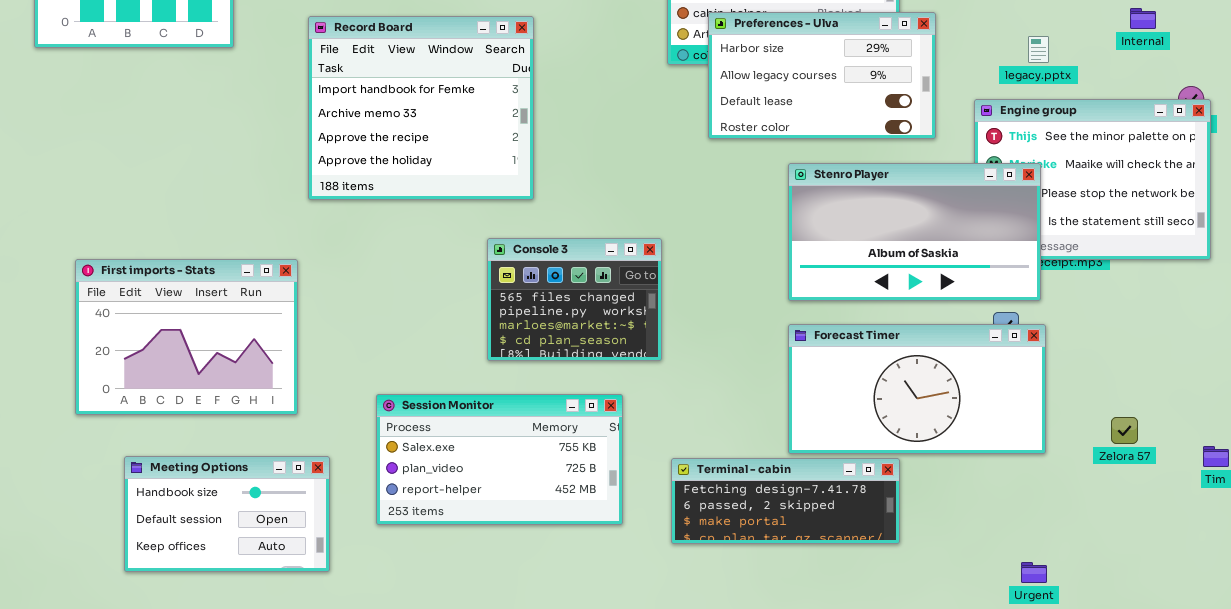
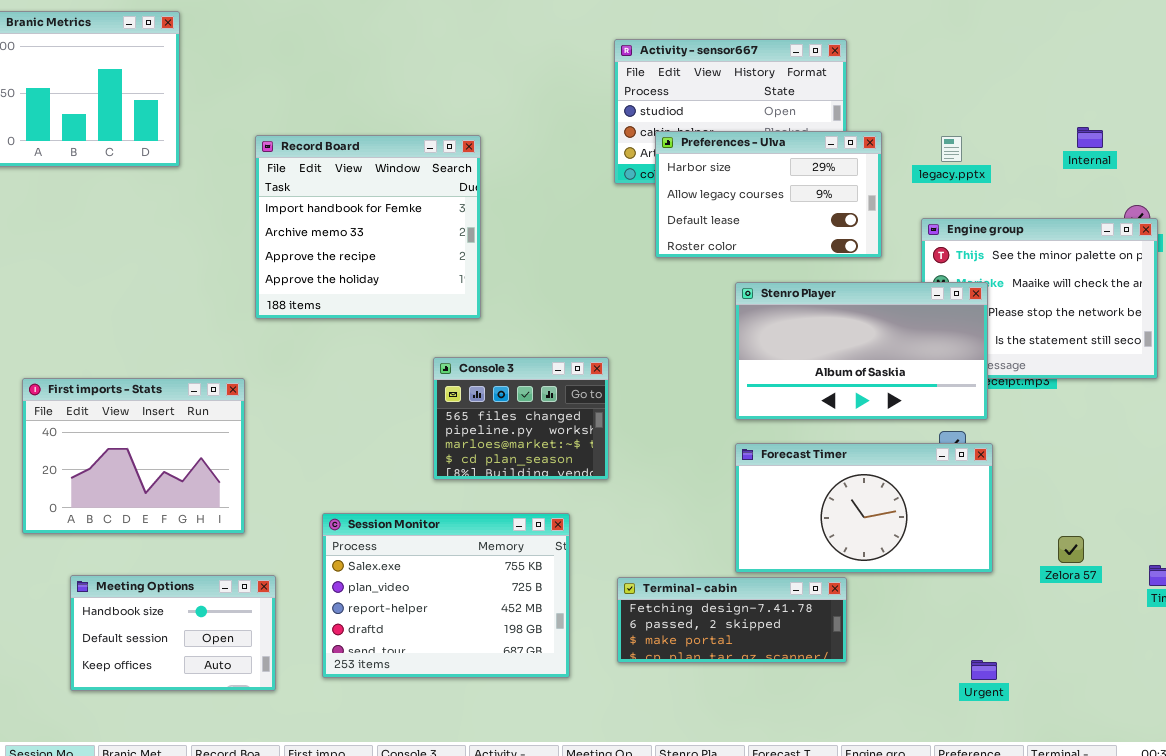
legacy.pptx: [1028,36,1049,63] -> [941,136,962,162], moved
Session Monitor: [376,394,623,525] -> [322,513,570,678], resized
Urgent: [1021,562,1047,583] -> [971,660,997,680], moved

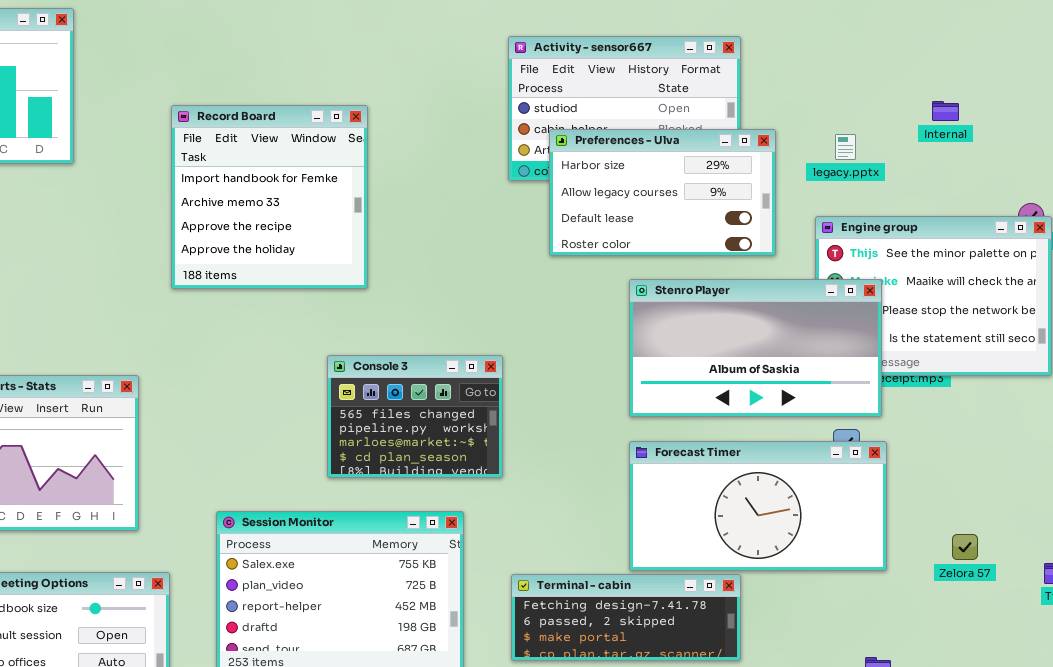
Internal: [1077,127,1103,148] -> [932,101,959,121], moved
Record Board: [255,135,481,319] -> [171,105,368,289], moved, resized

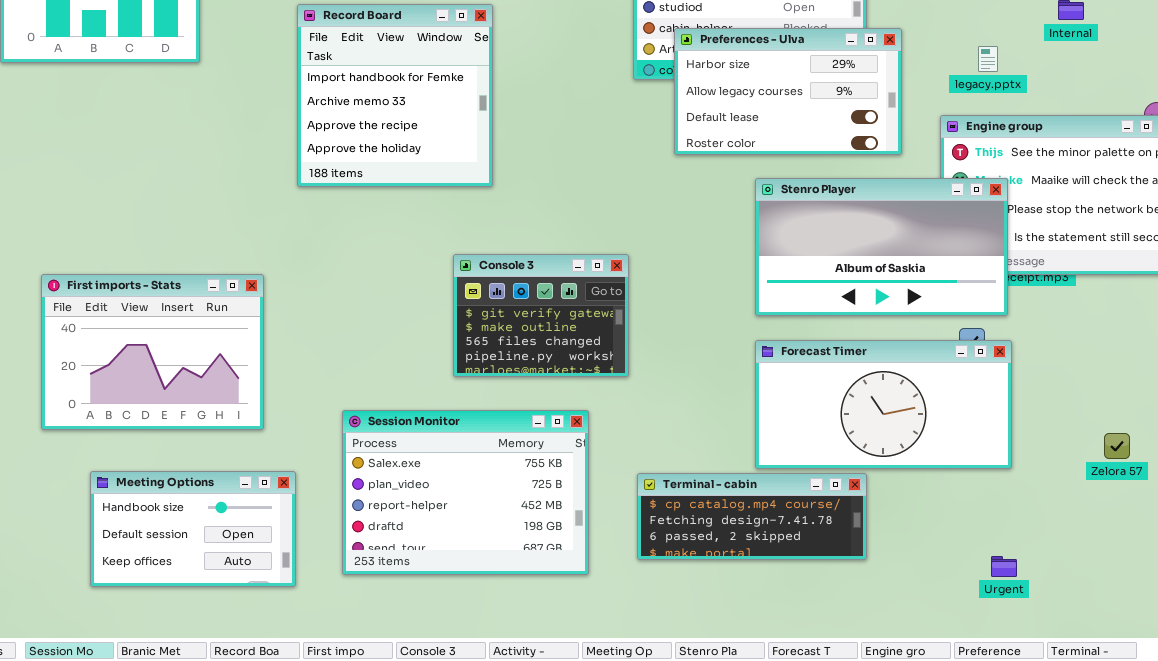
legacy.pptx: [835,134,856,160] -> [978,46,998,72], moved
Console 3: [327,355,503,478] -> [453,254,629,377], scrolled up 2 rows
Zelora 57: [952,534,978,560] -> [1104,433,1130,459], moved
Terminal - cabin: [511,574,741,661] -> [637,473,867,560], scrolled up 1 row

